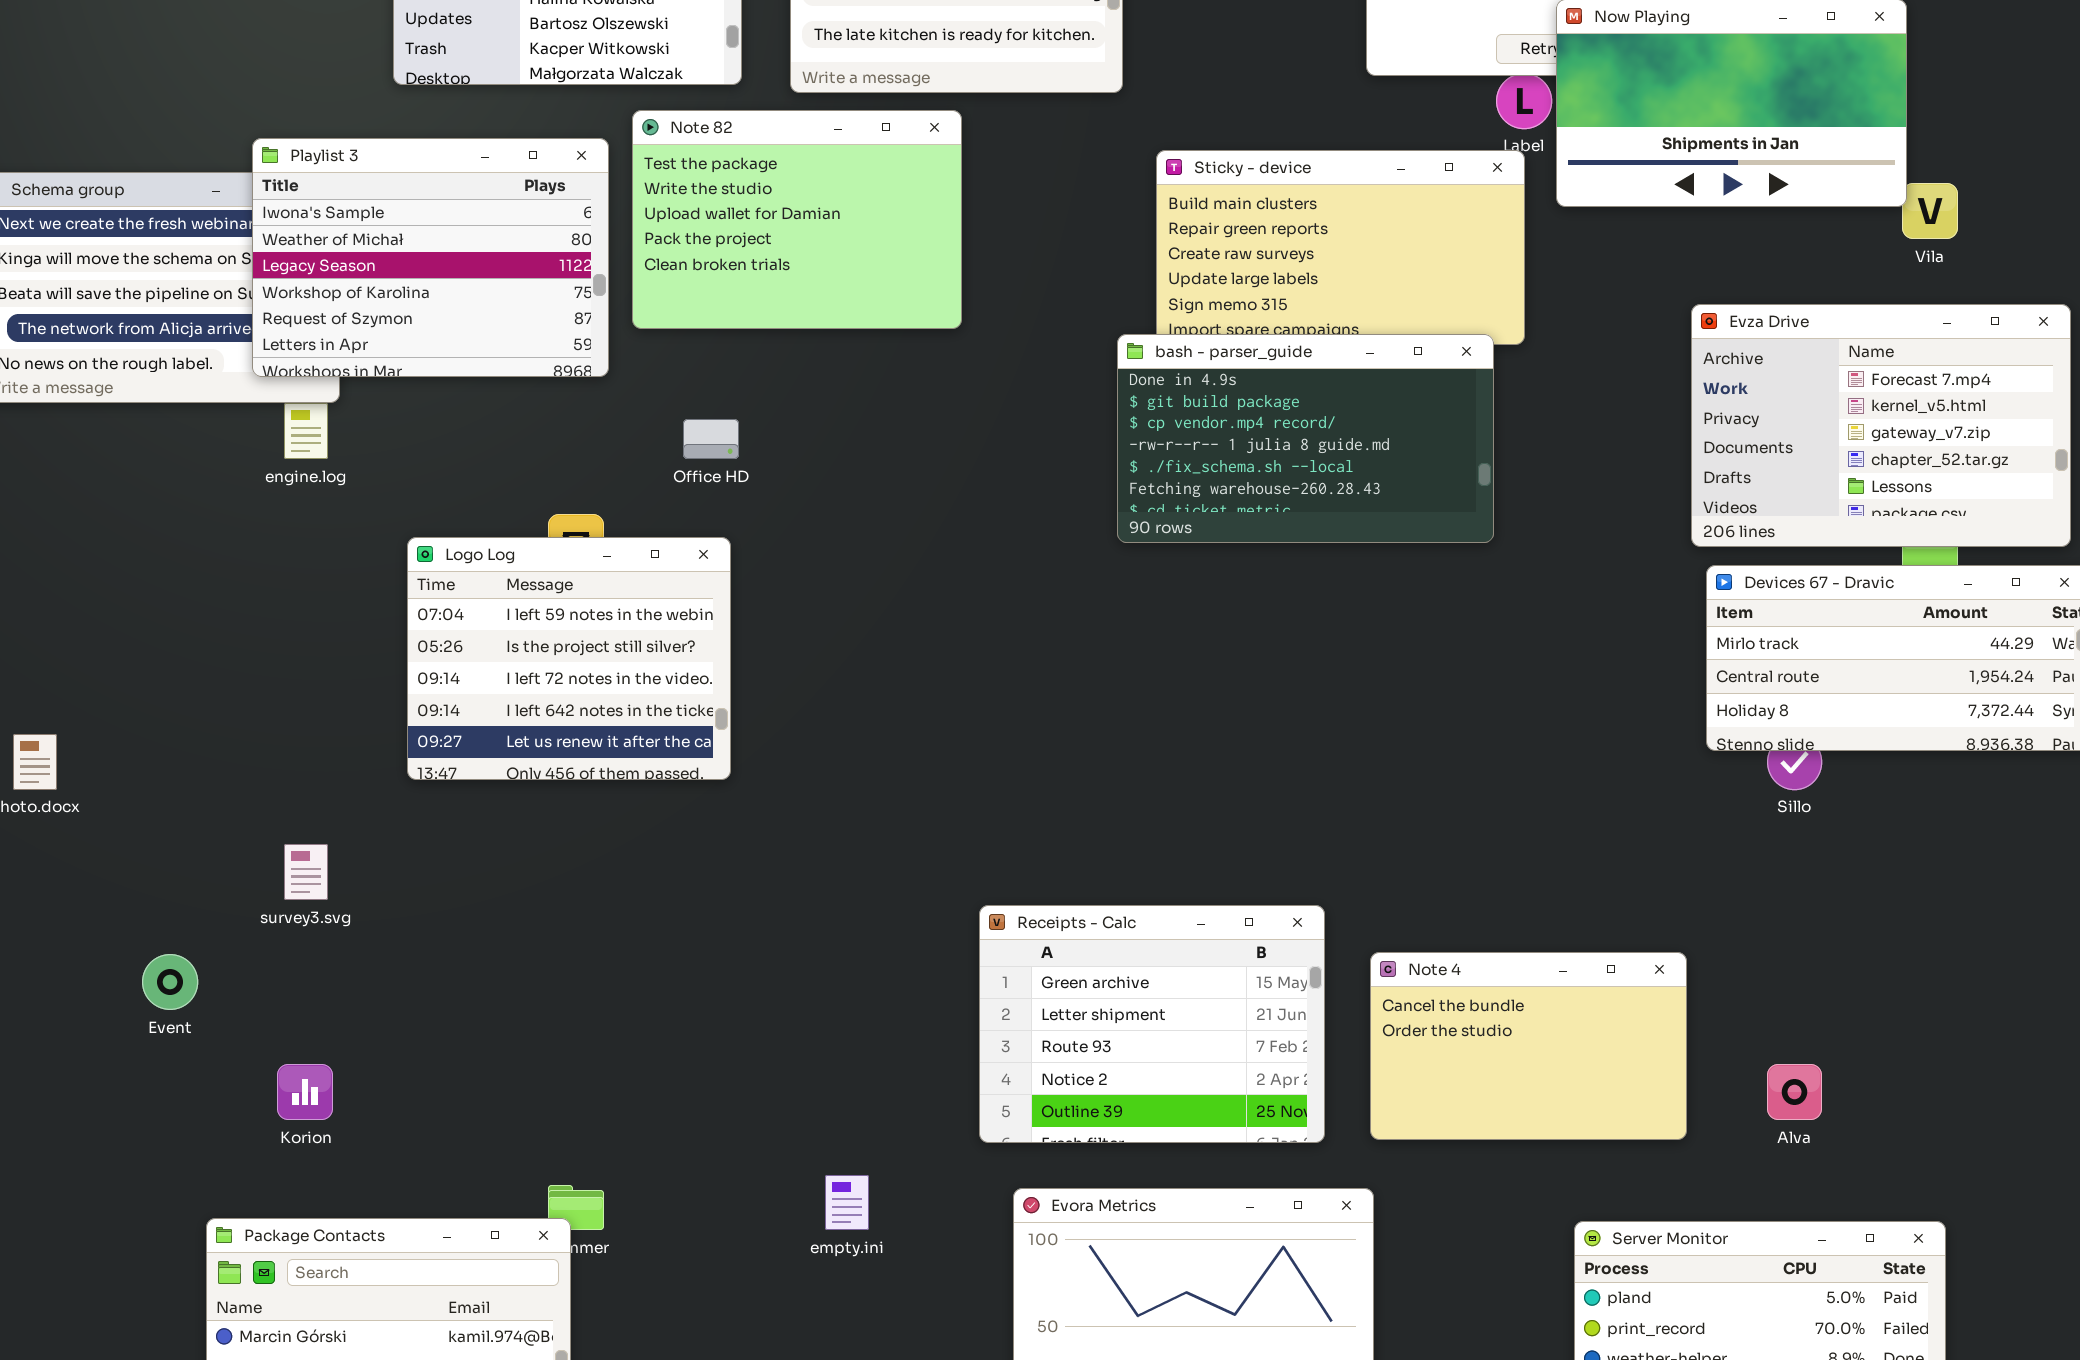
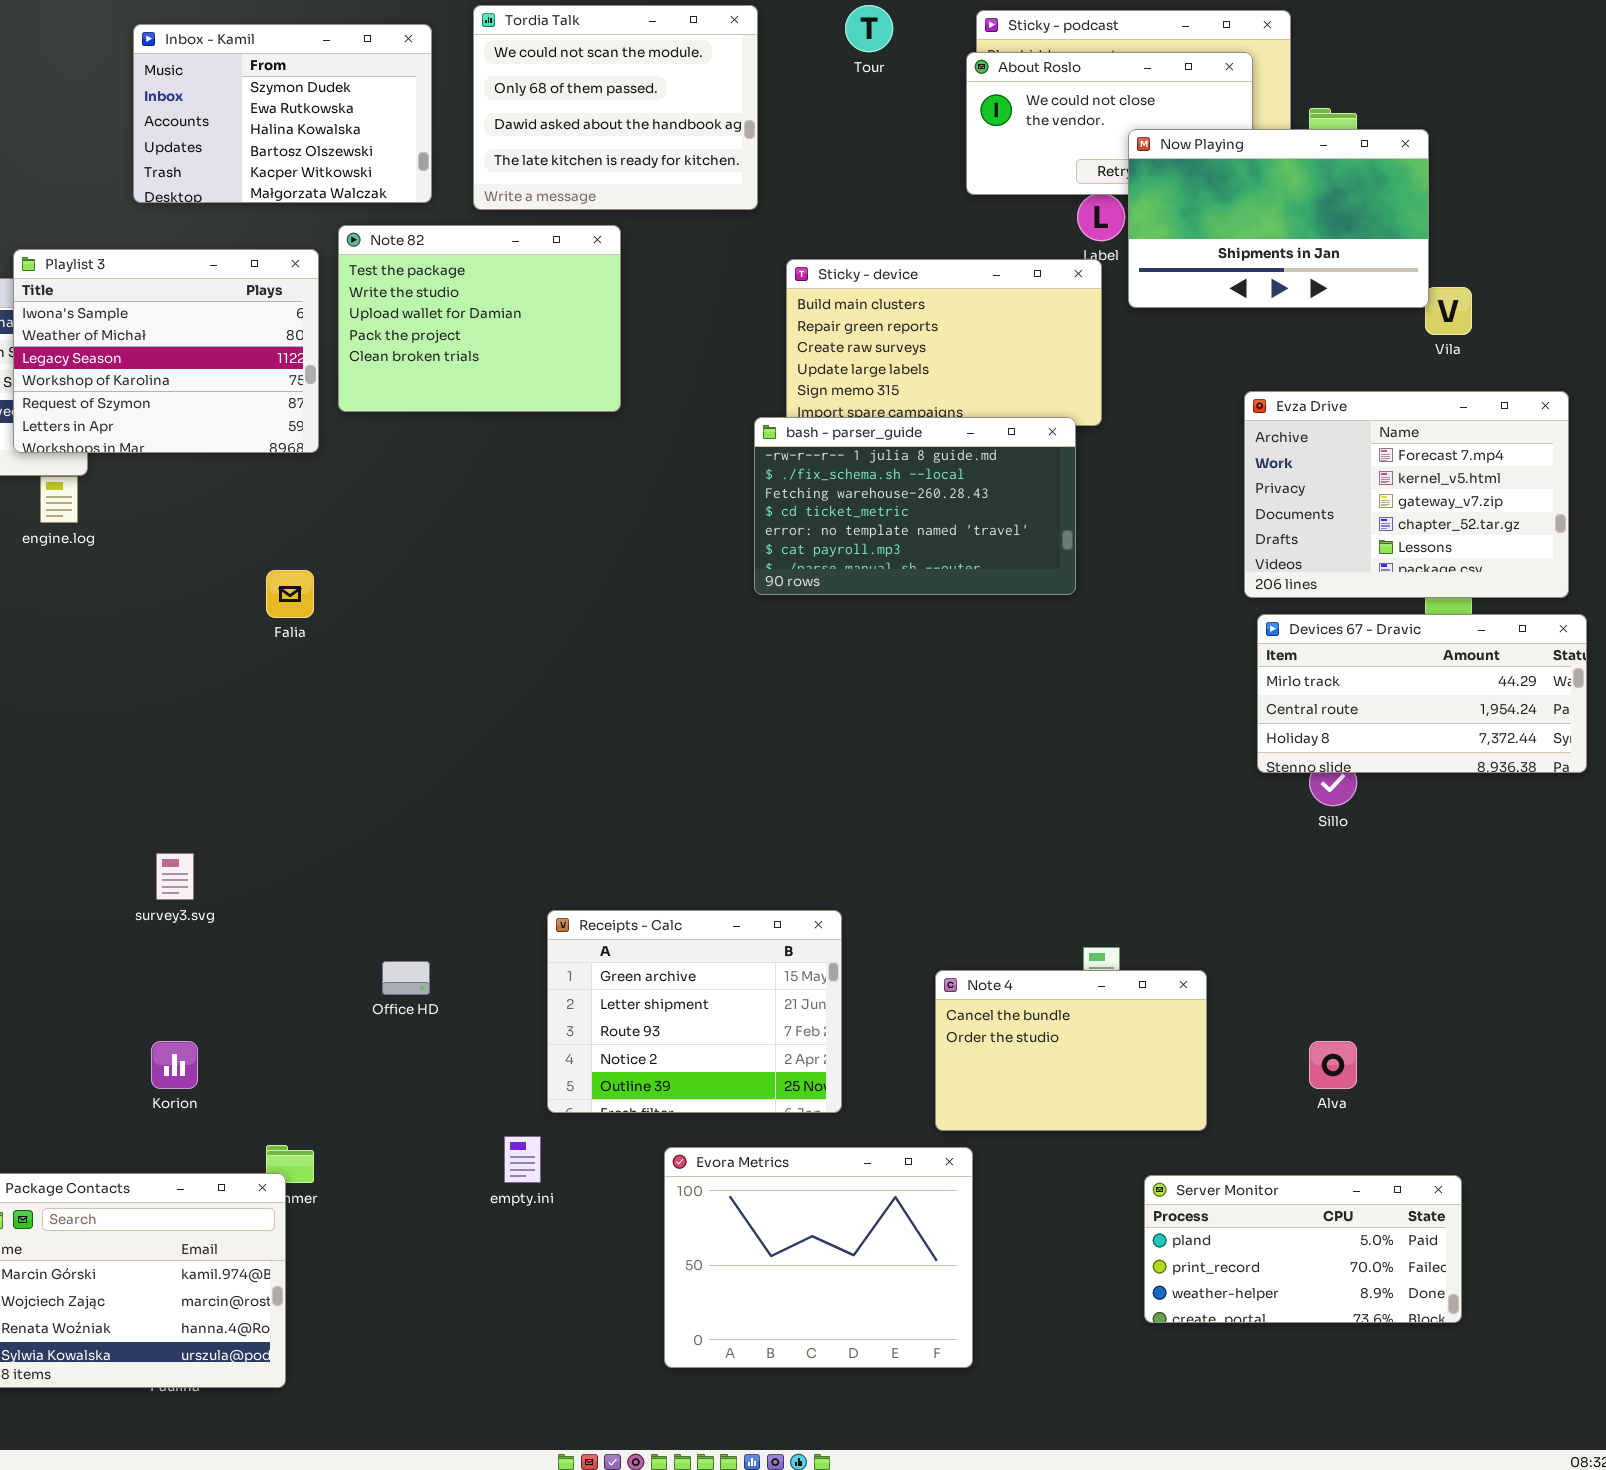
bash - parser_guide: [1117,334,1494,543] -> [754,417,1076,595], scrolled down 3 rows
Office HD: [683,419,739,459] -> [382,961,430,995], moved
Logo Log: [407,537,731,780] -> none, closed
survey3.svg: [284,844,328,900] -> [156,853,194,900], moved
Receipts - Calc: [979,905,1325,1143] -> [547,910,842,1113], moved
Note 4: [1370,952,1687,1140] -> [935,970,1207,1131], moved
Korion: [277,1064,333,1120] -> [151,1041,198,1089], moved

